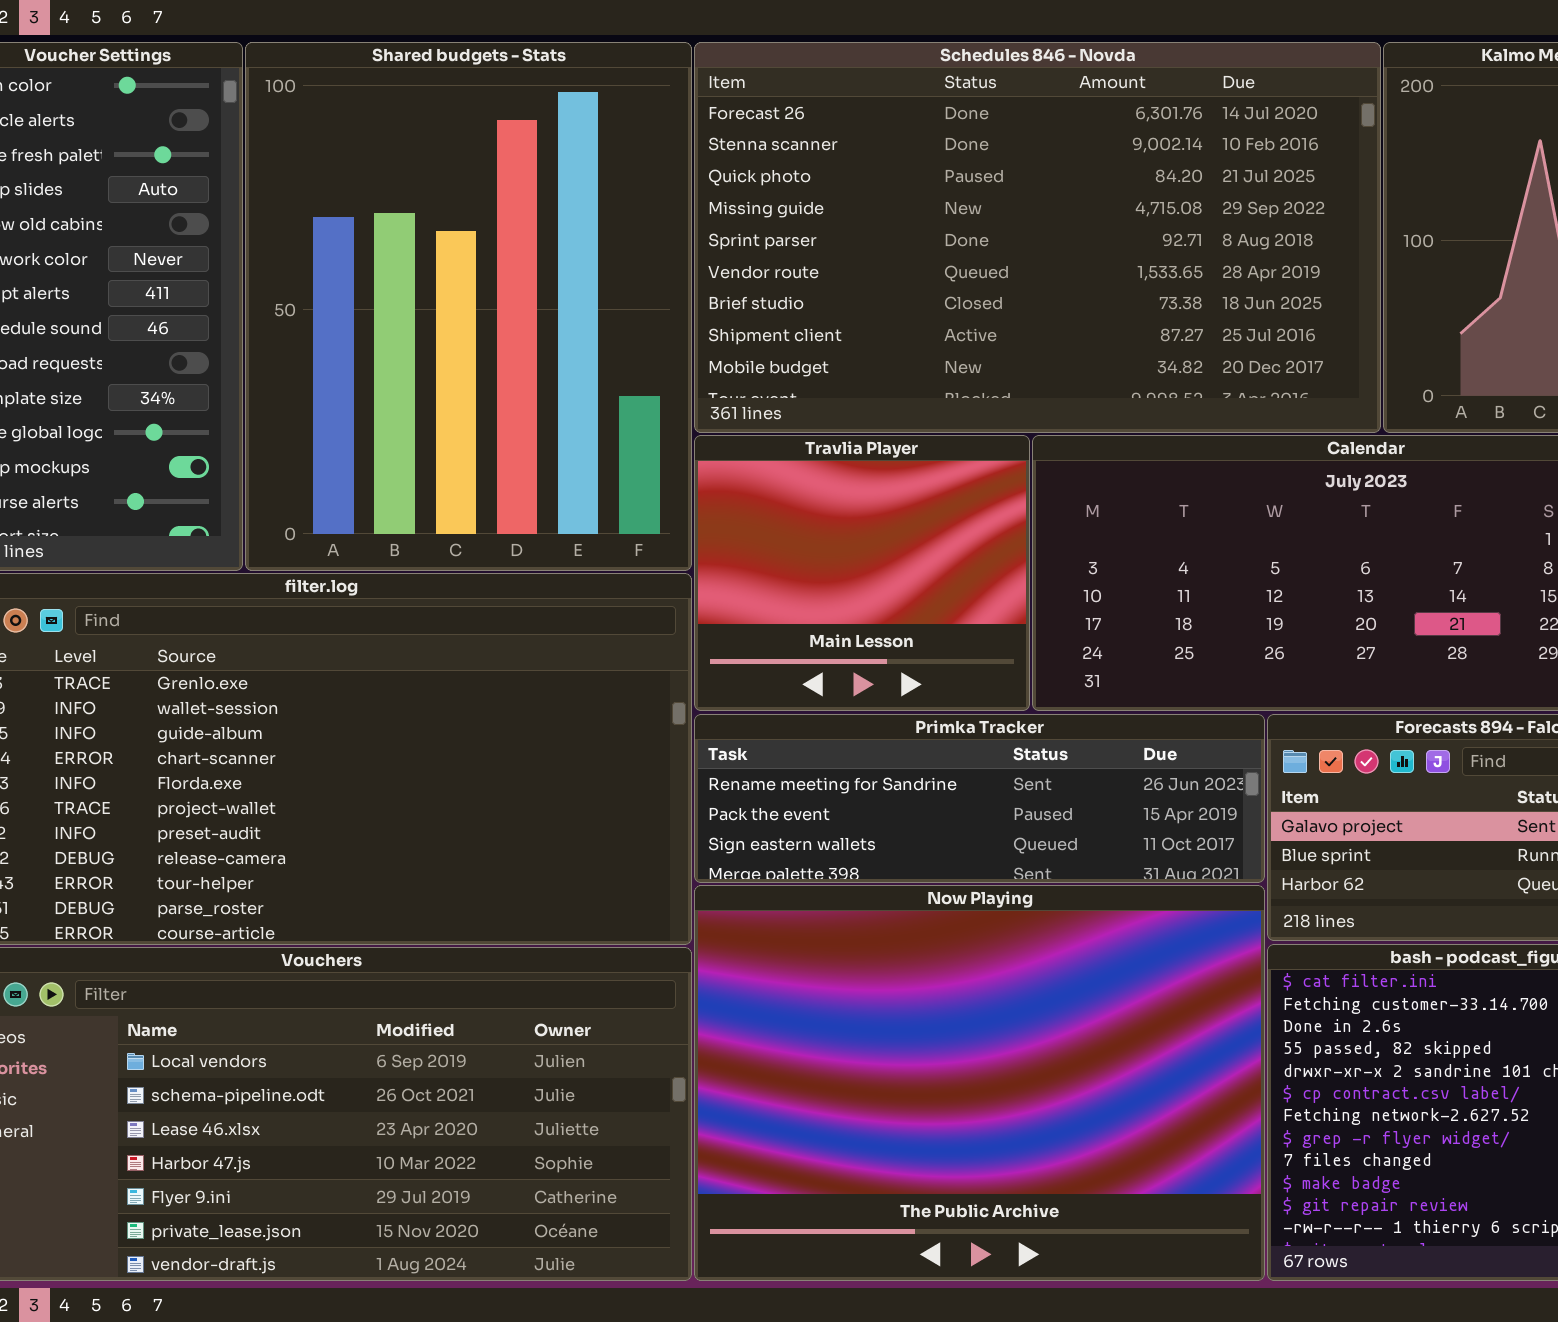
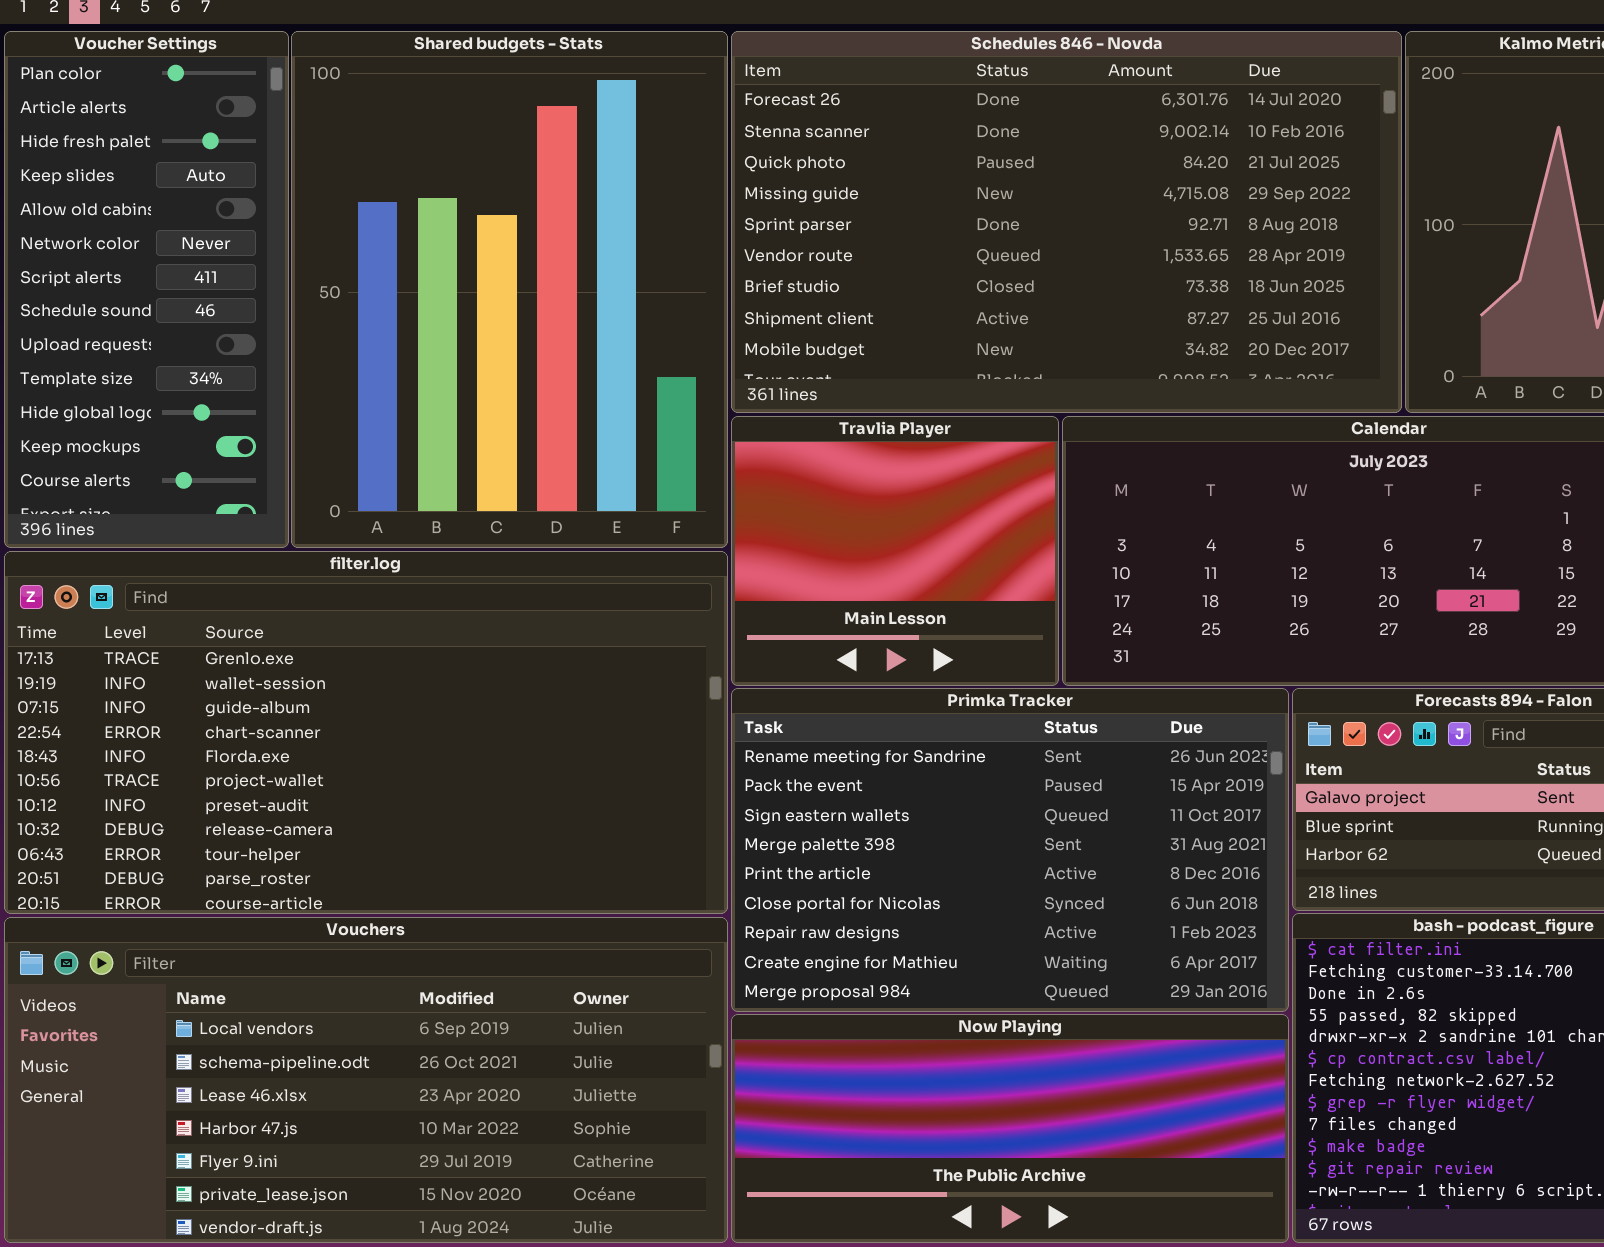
Primka Tracker: [694,714,1265,883] -> [731,688,1289,1012], resized
Now Playing: [694,885,1265,1281] -> [731,1014,1289,1243], resized

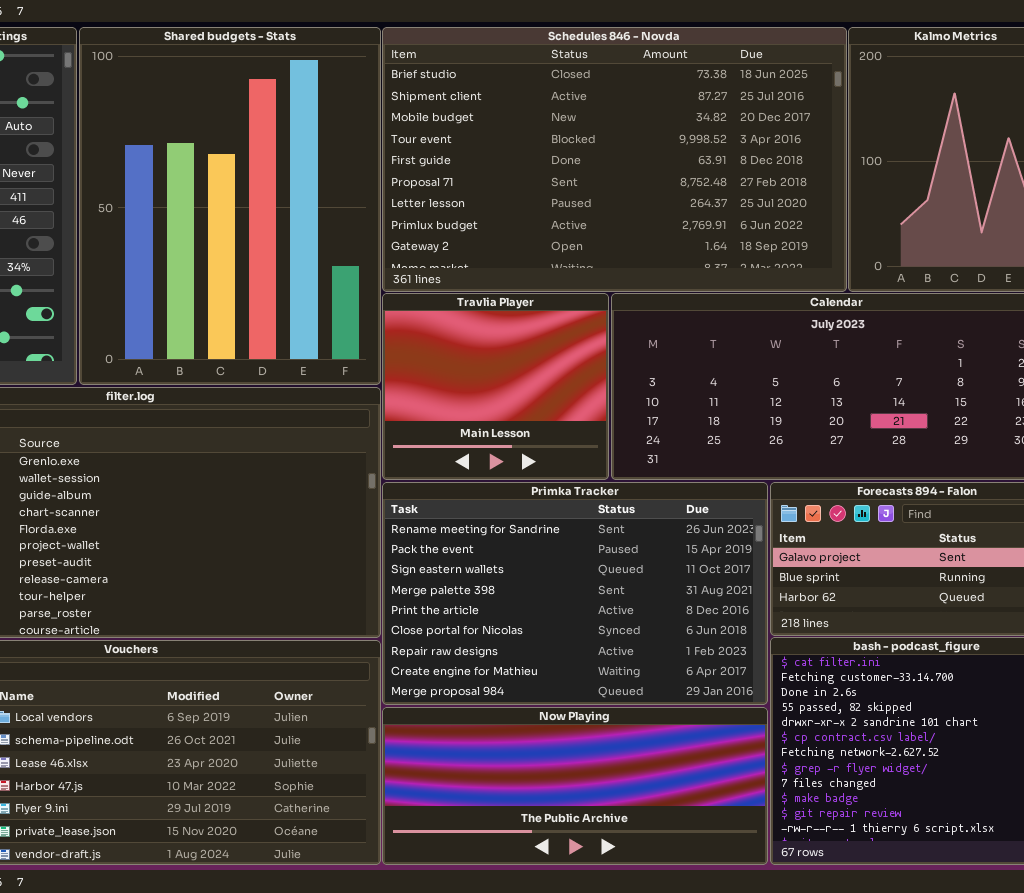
Schedules 846 - Novda: [731,31,1402,413] -> [382,27,847,292], scrolled down 6 rows

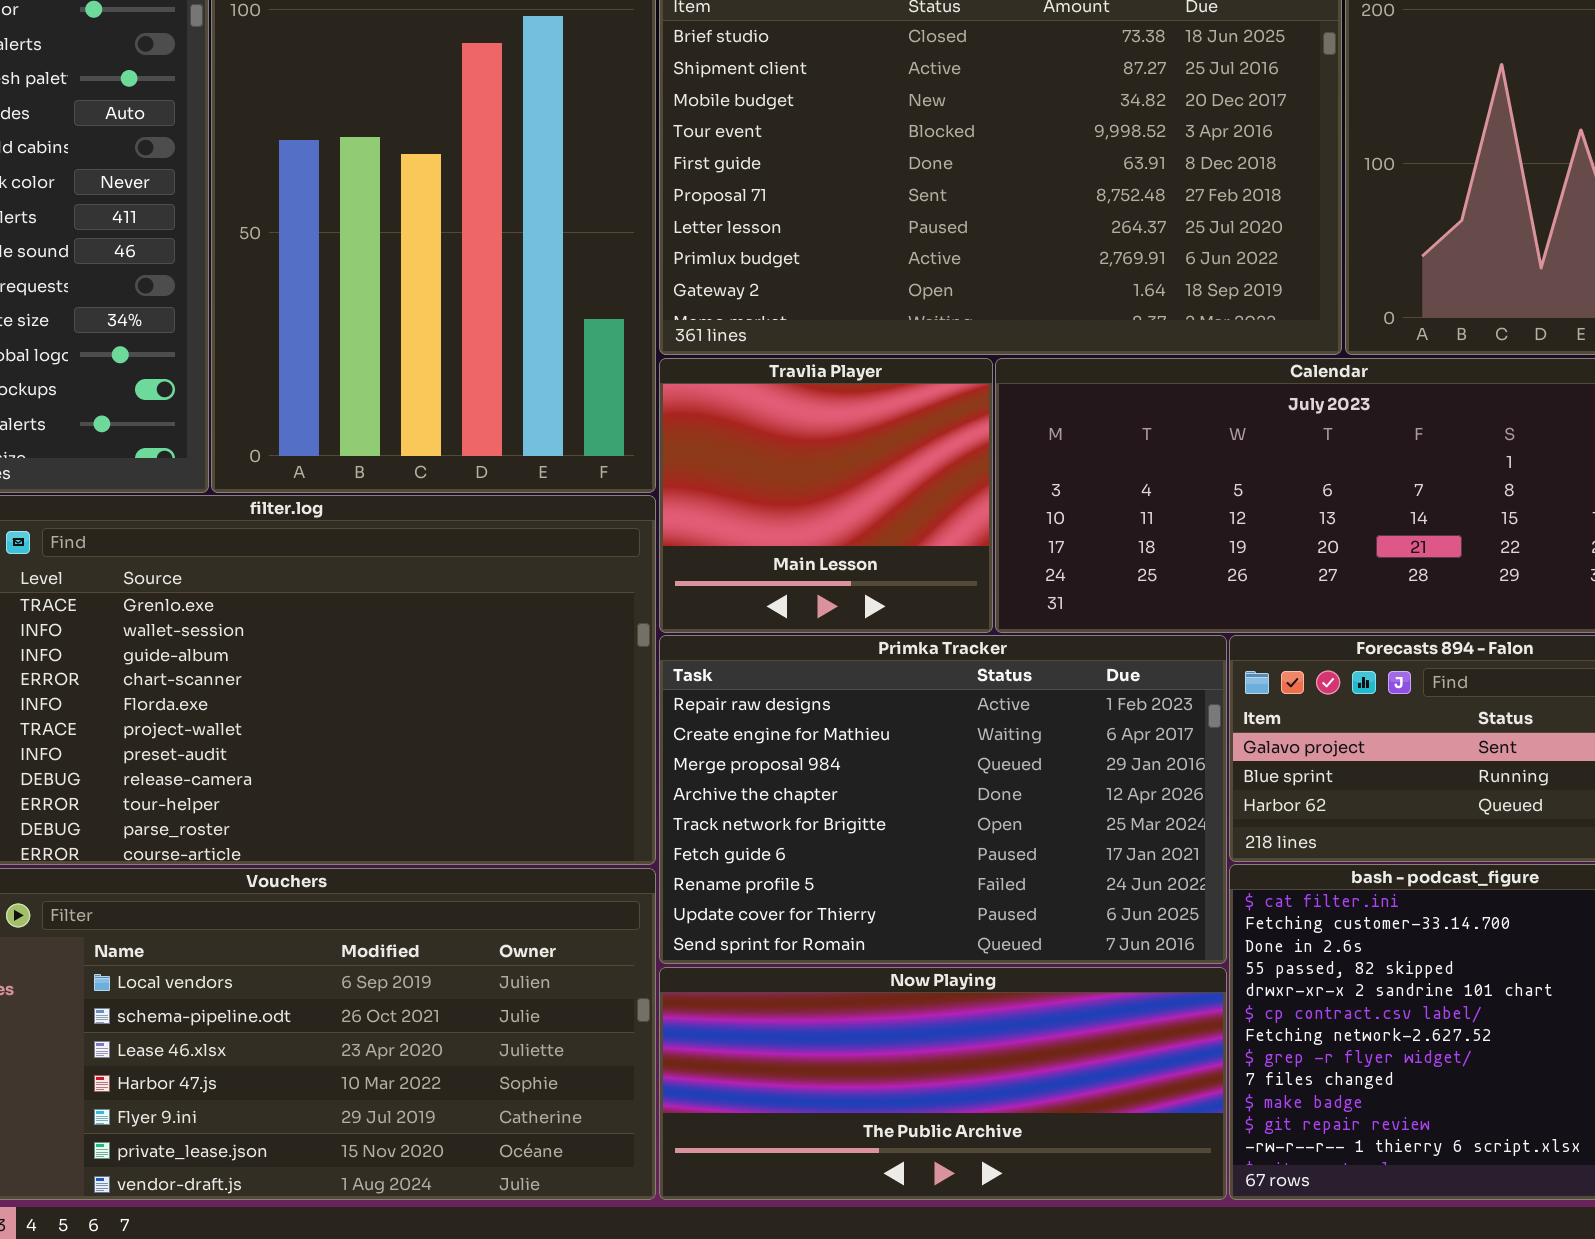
Primka Tracker: [382,482,768,705] -> [659,635,1227,964], scrolled down 6 rows

